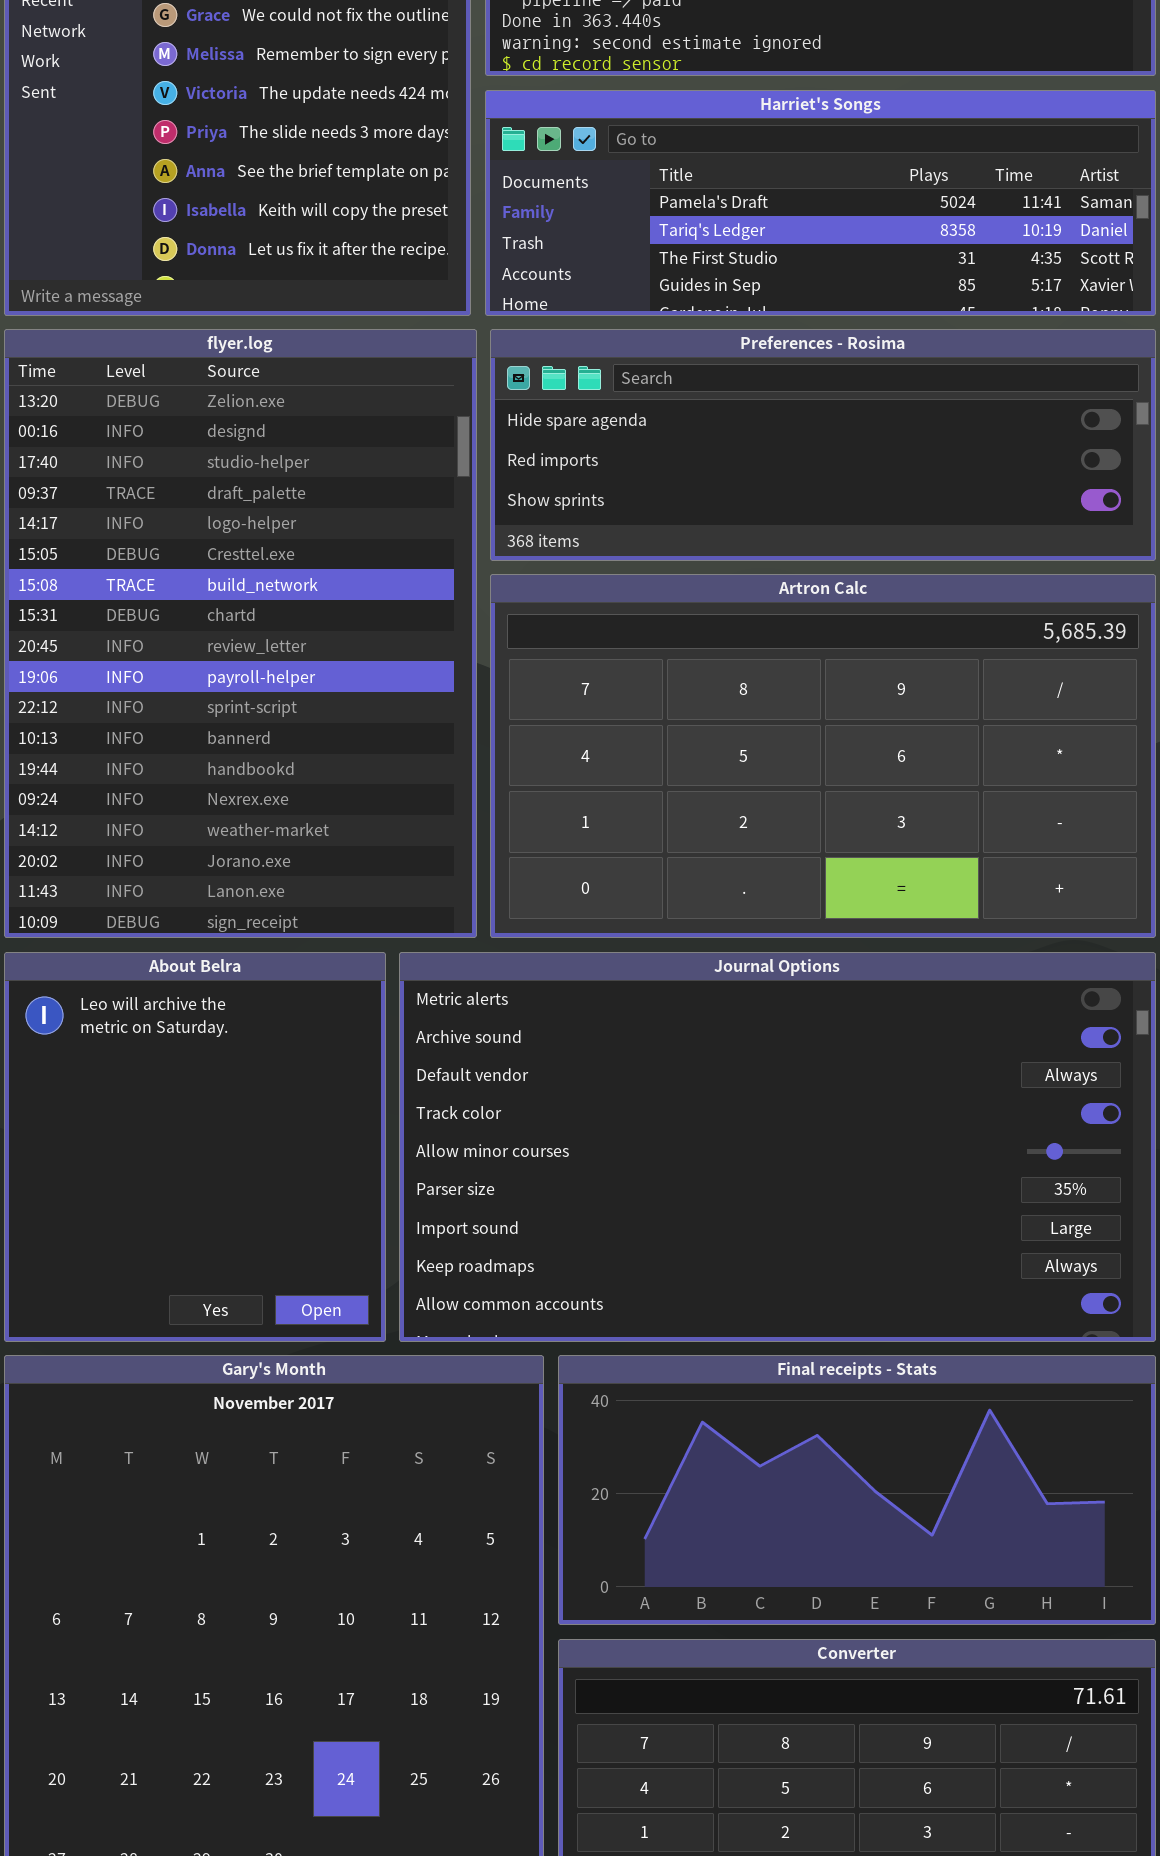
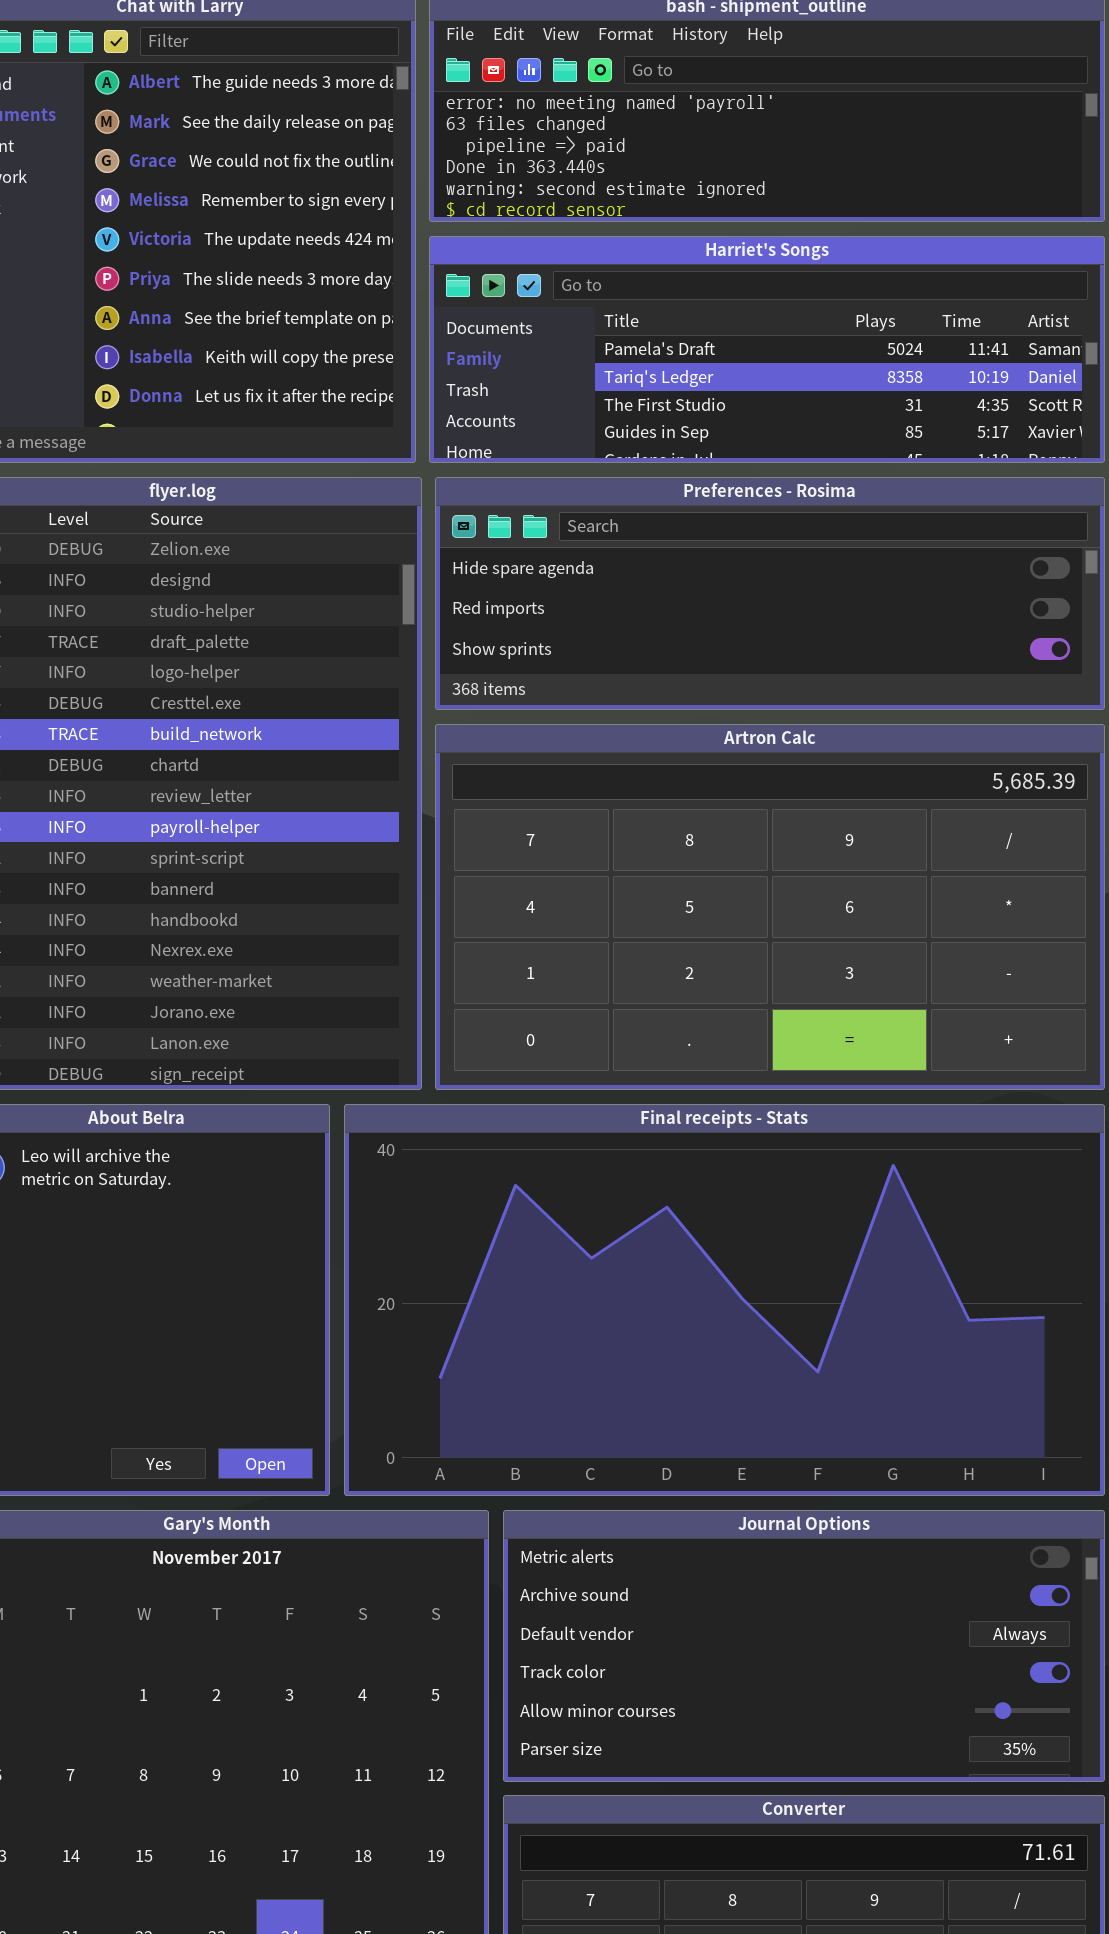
Journal Options: [399,952,1156,1342] -> [503,1510,1105,1782], moved, resized
Final receipts - Stats: [558,1355,1156,1625] -> [344,1104,1105,1496], moved, resized

